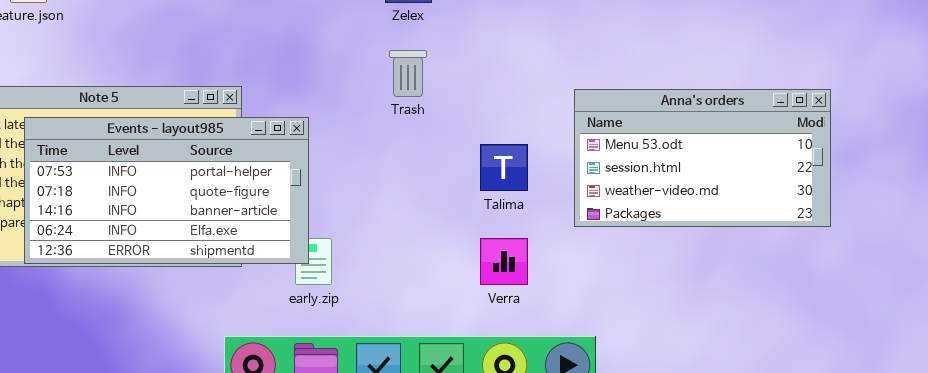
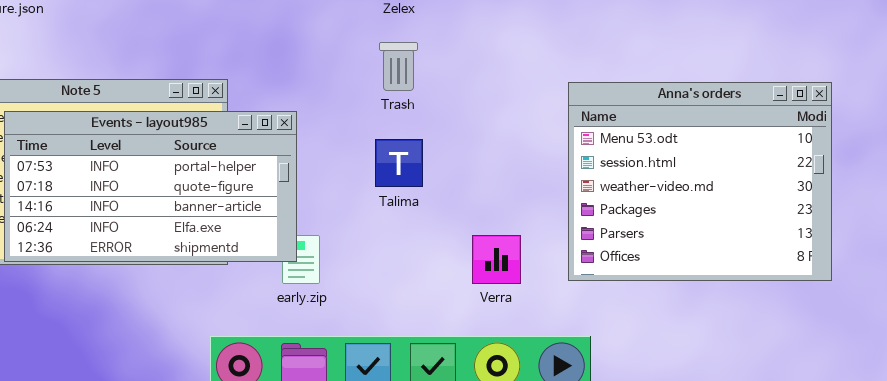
Anna's orders: [574,89,831,227] -> [568,82,832,281], resized
Talima: [480,144,528,191] -> [375,139,423,187], moved

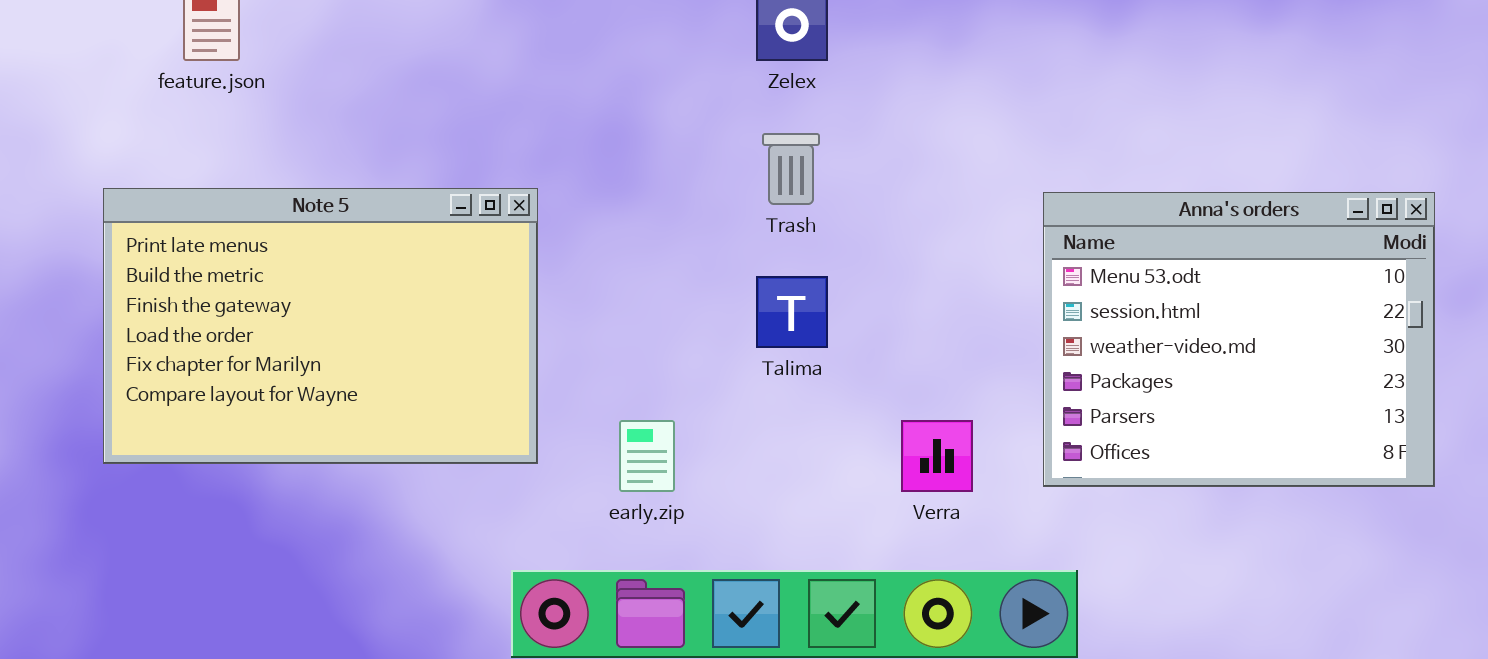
Events - layout985: [4,111,297,262] -> none, closed

